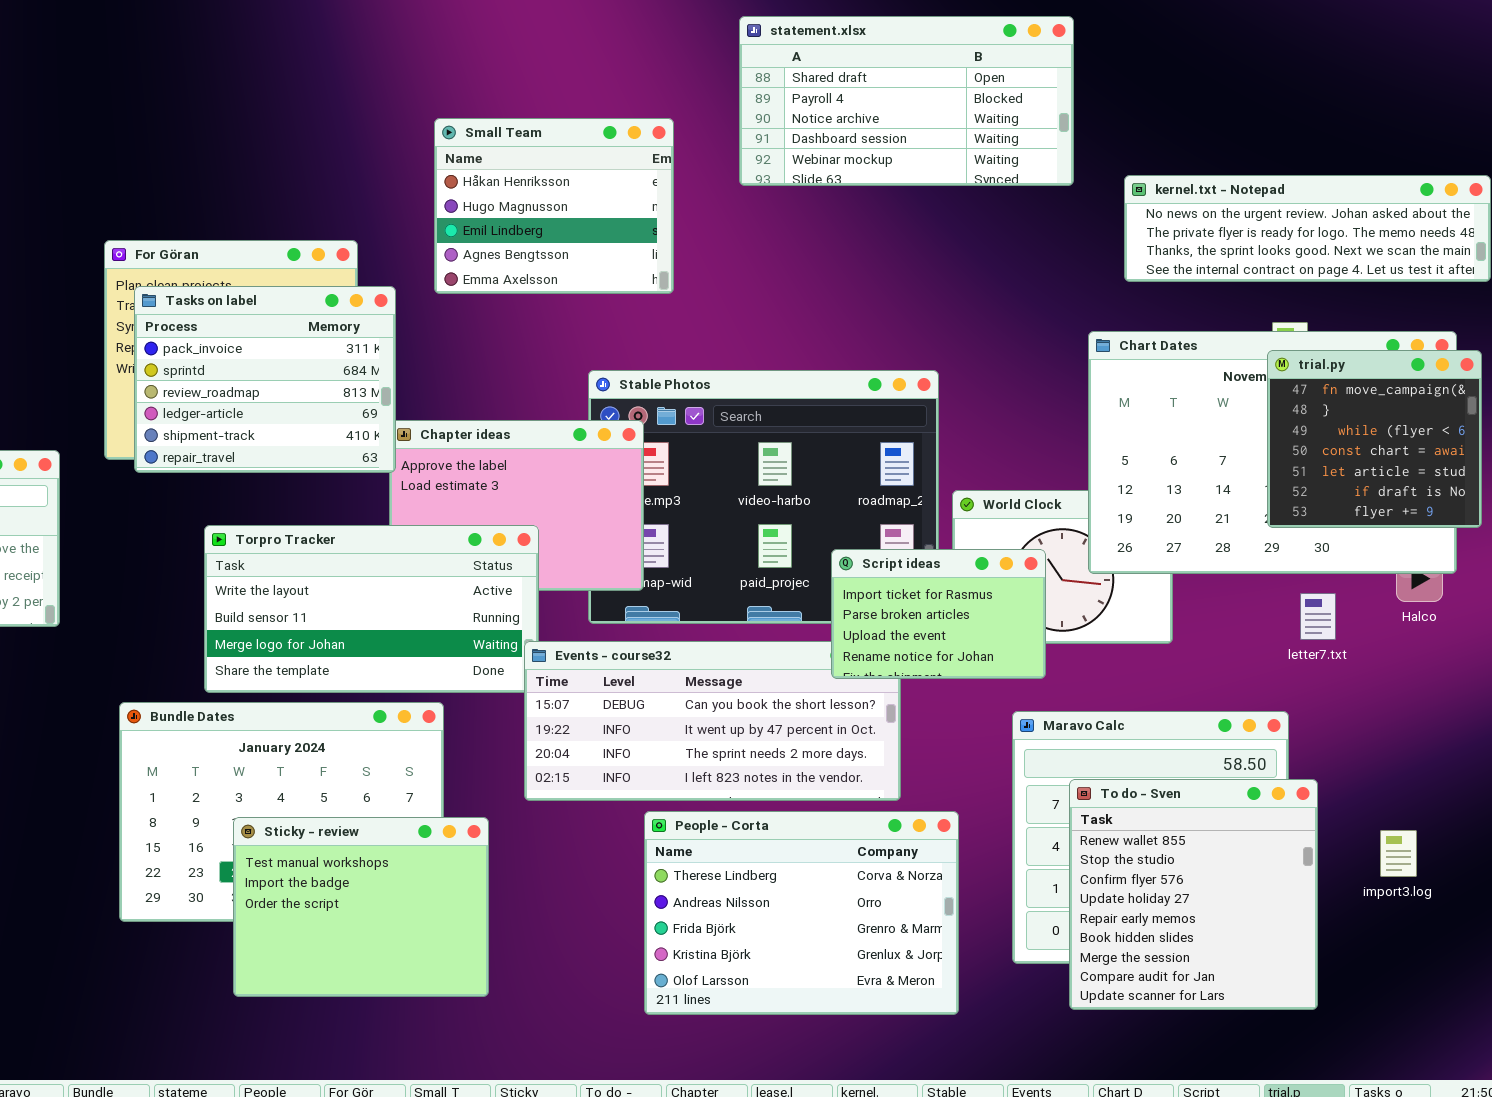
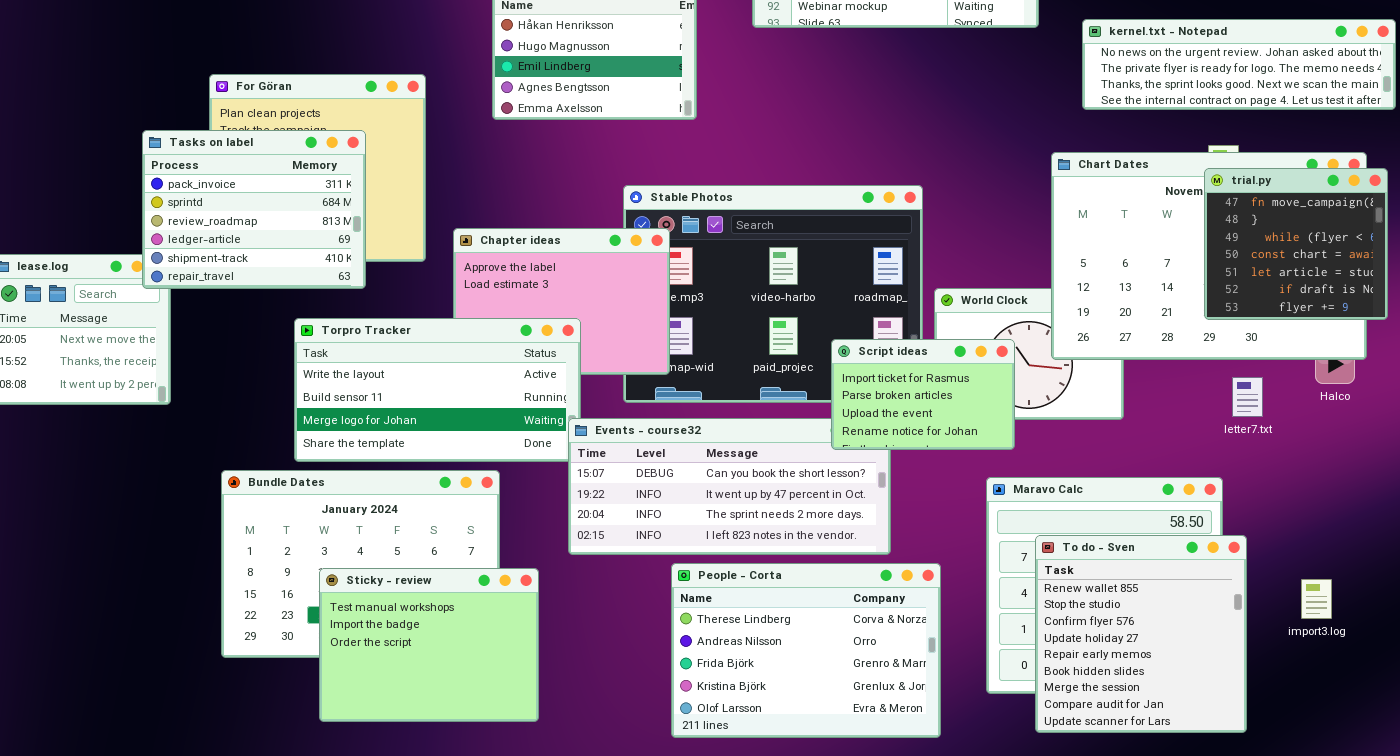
Tasks on label: [134,286,396,473] -> [142,130,366,289], moved

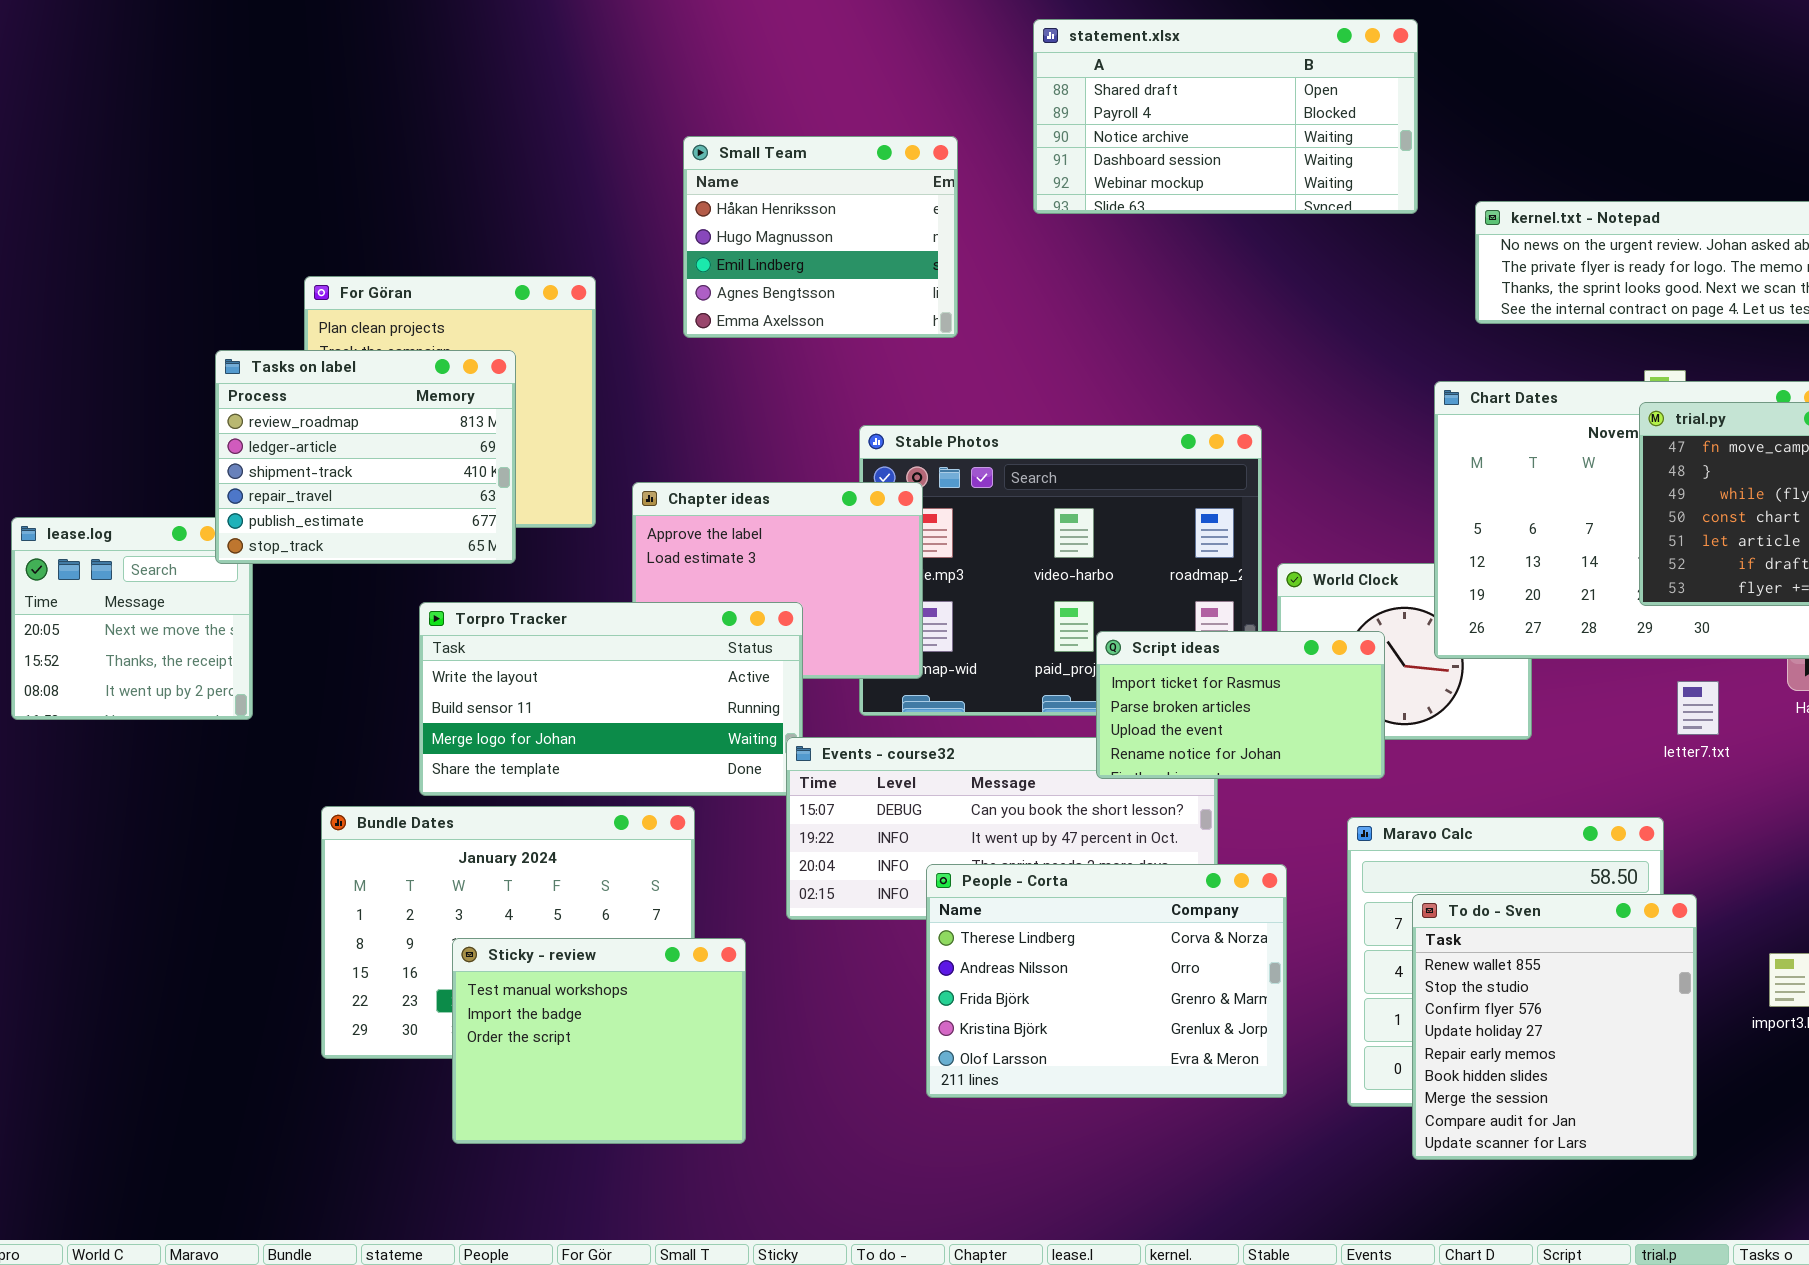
Tasks on label: [142,130,366,289] -> [215,350,516,564], scrolled down 2 rows
Script ideas: [831,339,1015,450] -> [1096,631,1385,779], resized
People - Corta: [671,563,941,738] -> [926,864,1287,1098], moved

